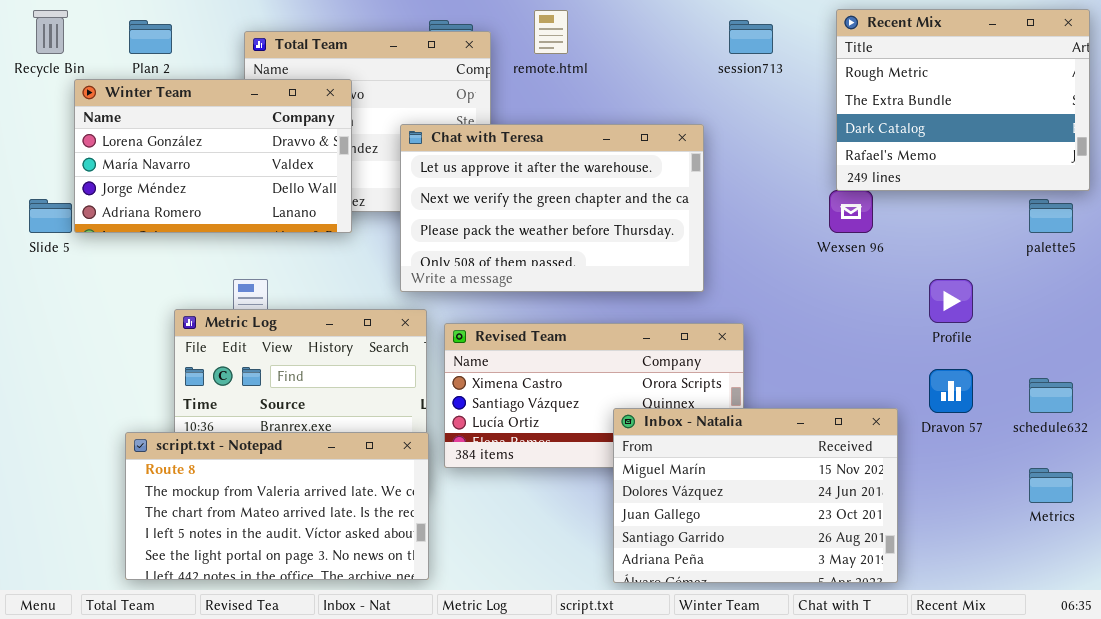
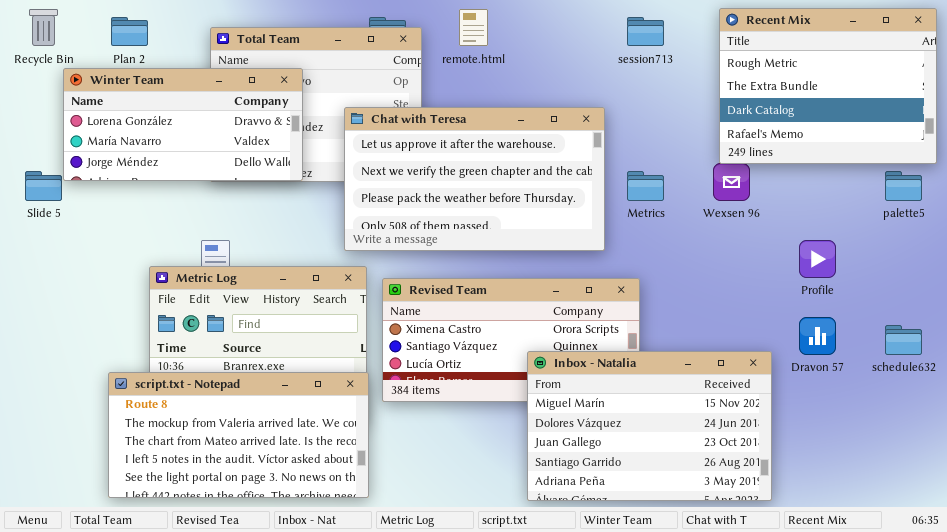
Winter Team: [74,79,352,233] -> [63,68,303,181], resized
Metrics: [1029,468,1073,503] -> [627,171,664,201], moved

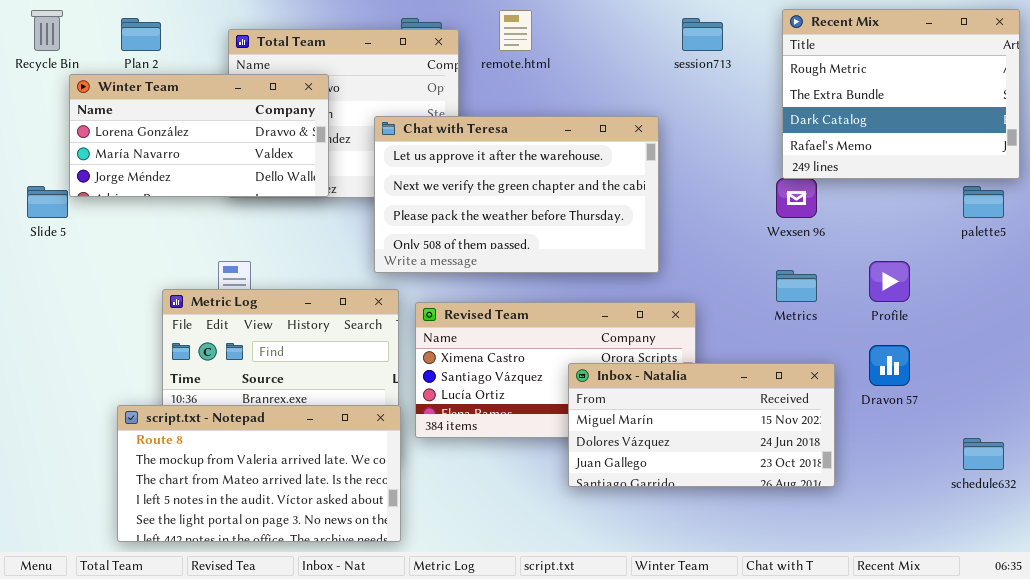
Metrics: [627,171,664,201] -> [776,270,817,302], moved
schedule632: [885,325,922,355] -> [963,438,1004,470], moved
Inbox - Natalia: [527,351,772,501] -> [568,363,835,487], moved, resized

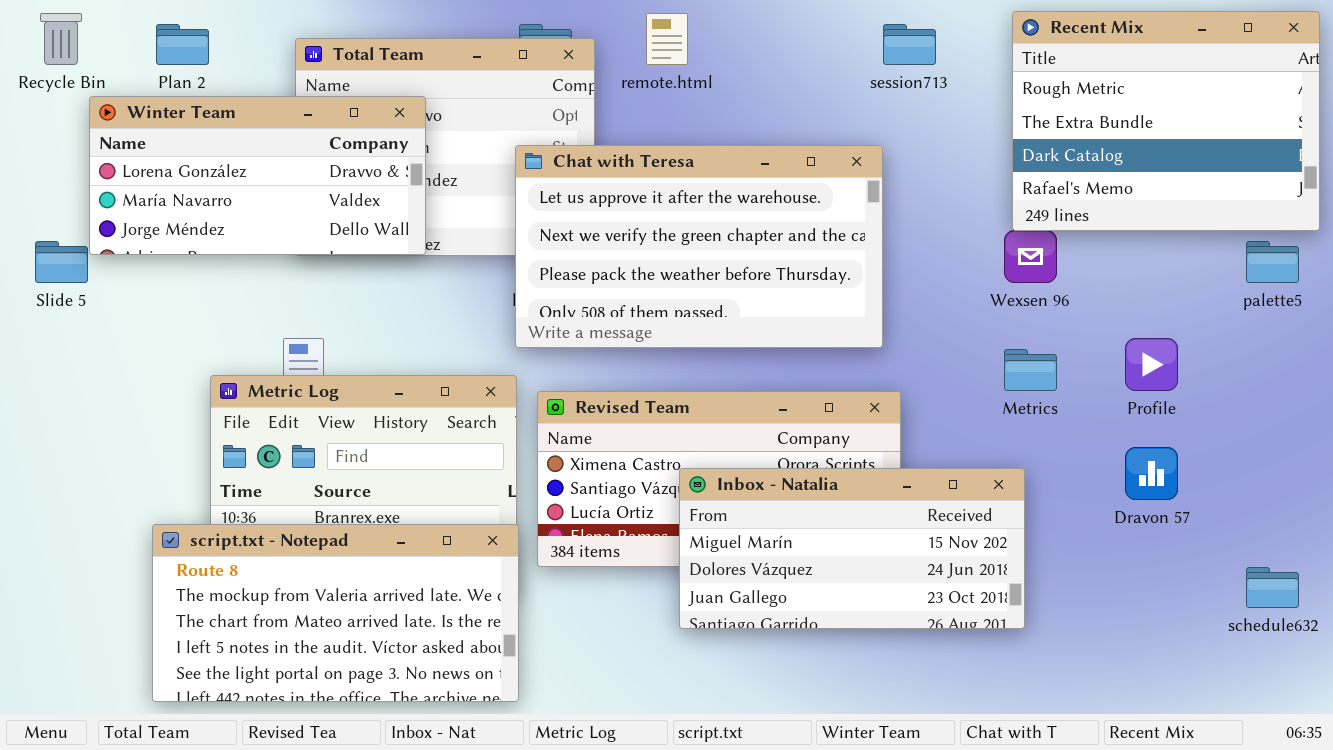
Chat with Teresa: [374,116,659,273] -> [515,145,883,348], moved
Inbox - Natalia: [568,363,835,487] -> [679,468,1025,629], moved

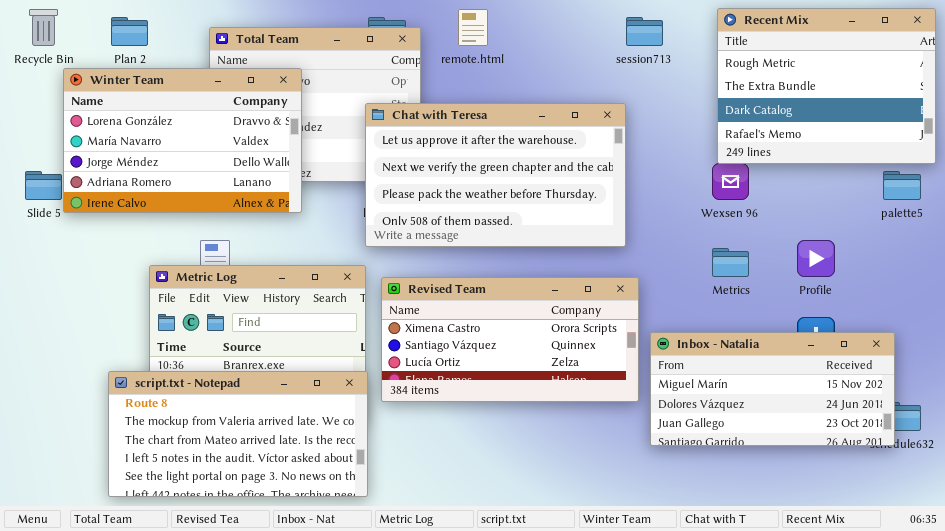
Winter Team: [89,96,426,255] -> [63,68,302,213], resized
Inbox - Natalia: [679,468,1025,629] -> [650,332,895,446], moved

